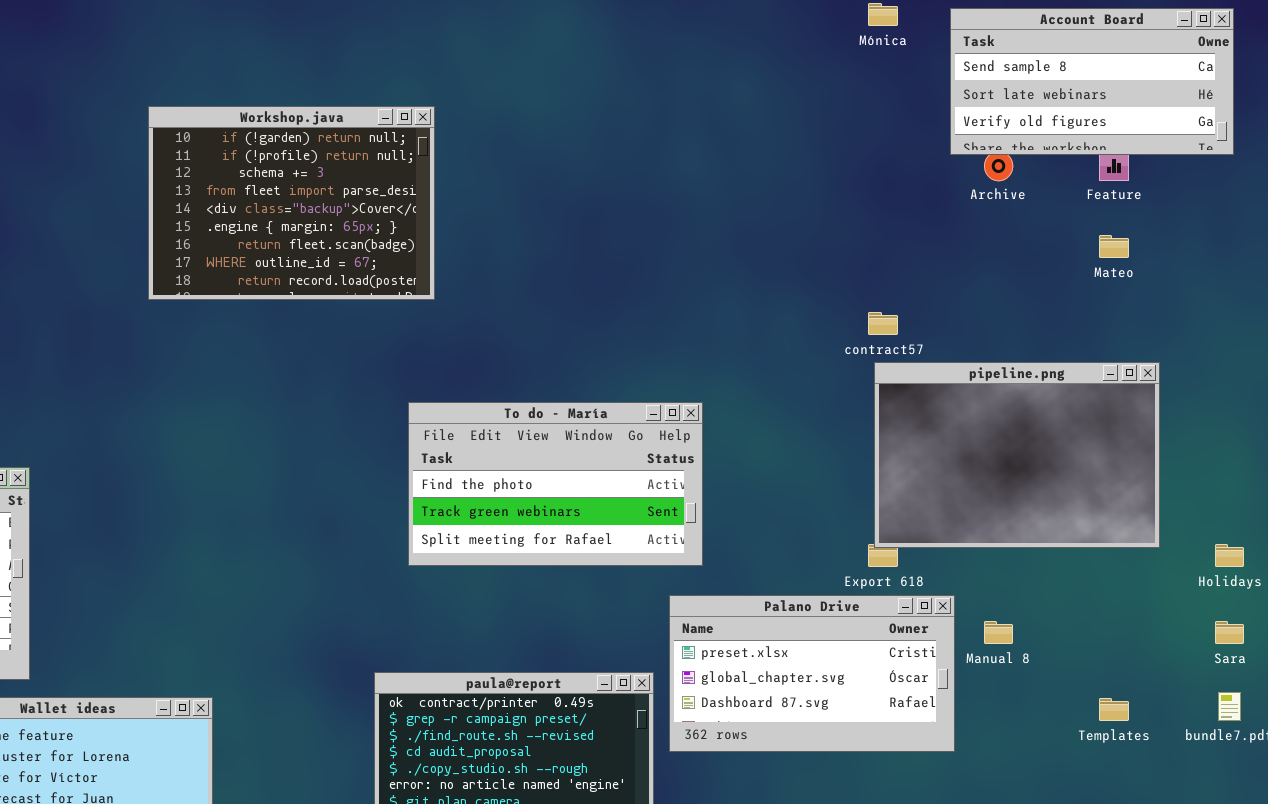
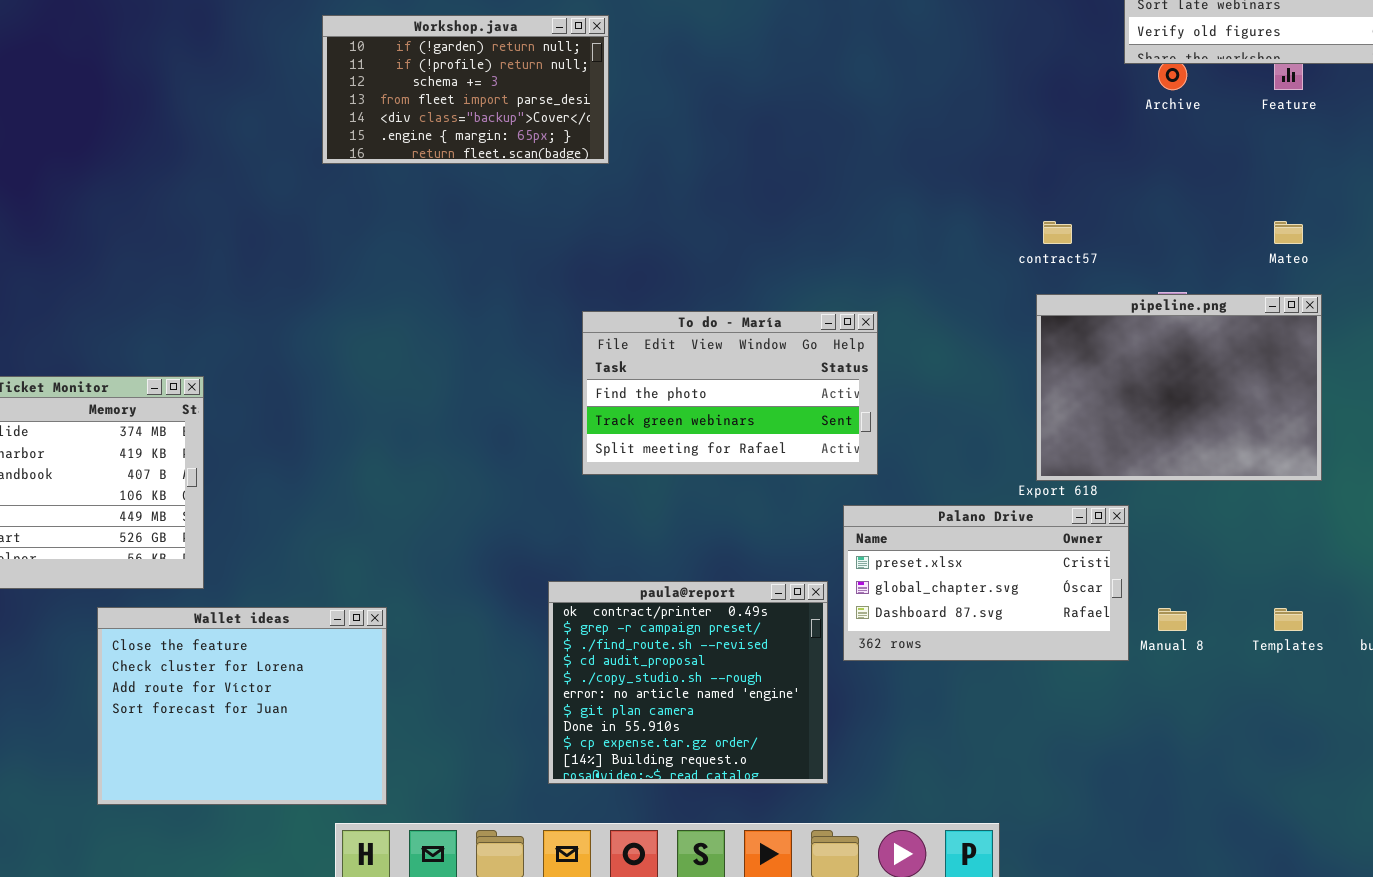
Workshop.java: [148,106,435,300] -> [322,15,609,164], resized
Mateo: [1099,235,1129,258] -> [1274,221,1303,244], moved
pipeline.png: [874,362,1160,548] -> [1036,294,1322,481], moved
Manual 8: [984,621,1013,644] -> [1158,608,1187,631], moved

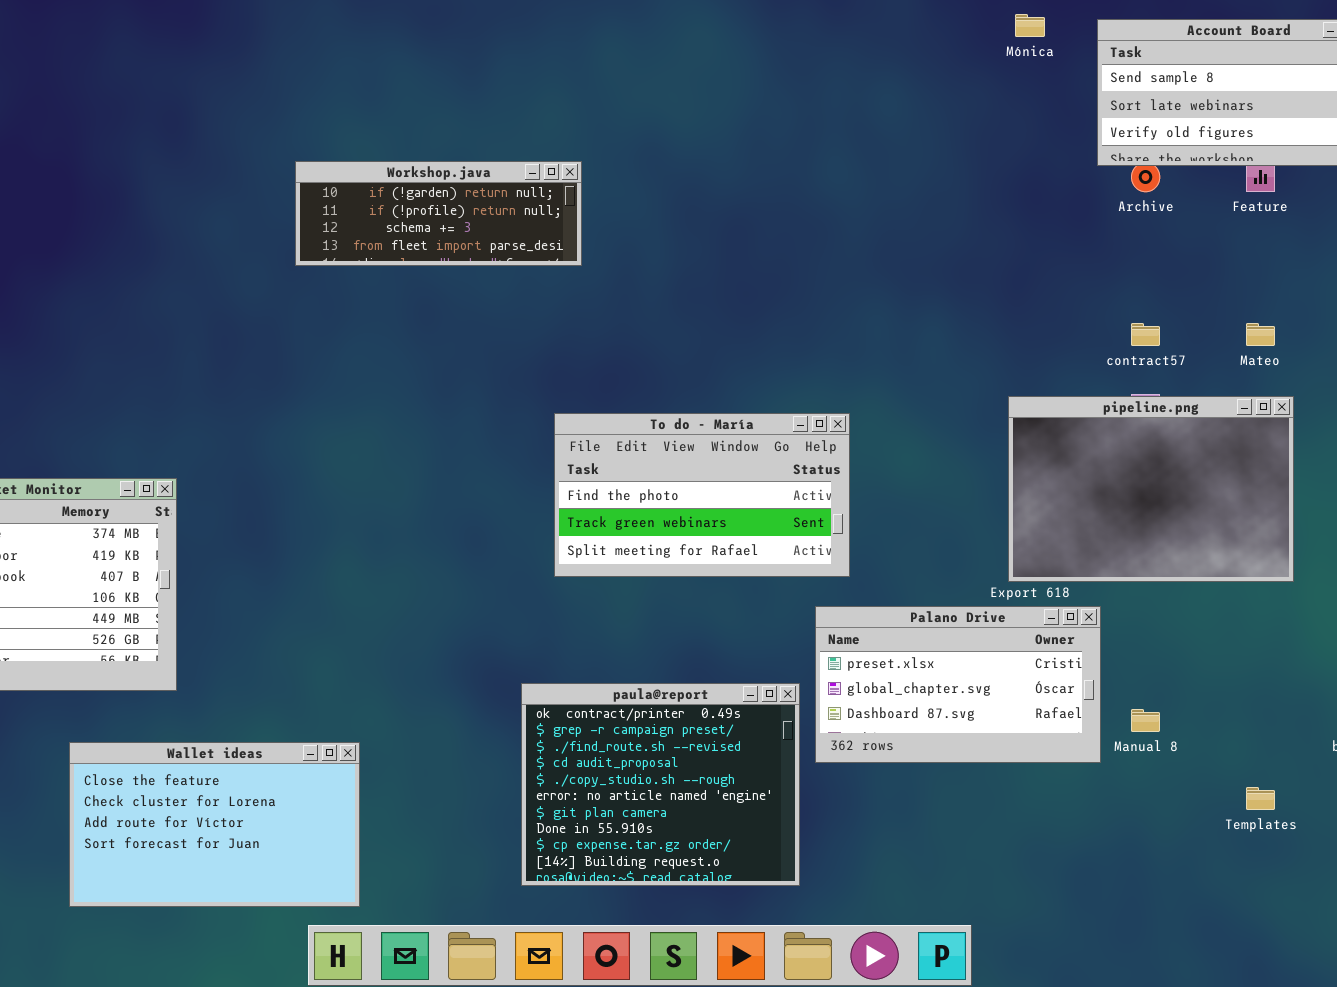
Workshop.java: [322,15,609,164] -> [295,161,582,266], resized
contract57: [1043,221,1072,244] -> [1131,323,1160,346], moved
Wallet ideas: [97,607,387,805] -> [69,742,360,907], resized
Templates: [1274,608,1303,631] -> [1246,787,1275,810], moved

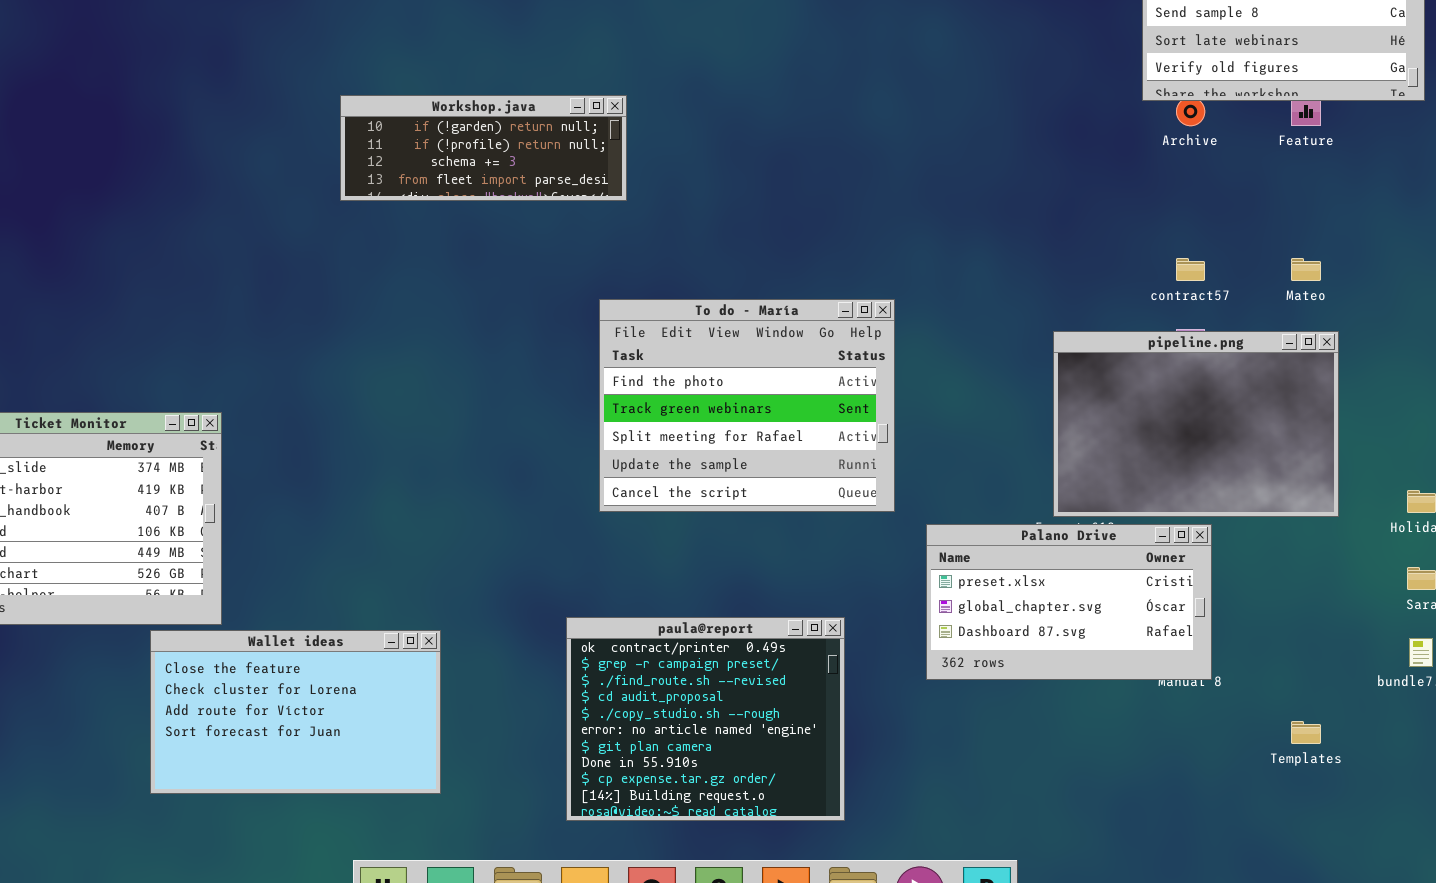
To do - María: [554,413,850,577] -> [599,299,895,512], resized
Palano Drive: [815,606,1101,763] -> [926,524,1212,680], moved
Wallet ideas: [69,742,360,907] -> [150,630,441,794], moved

